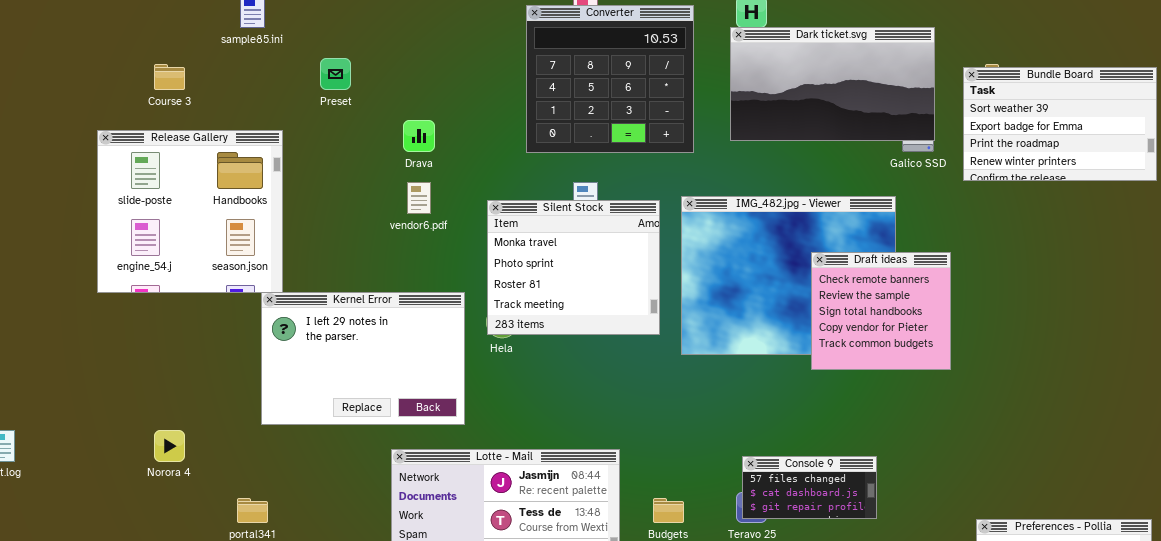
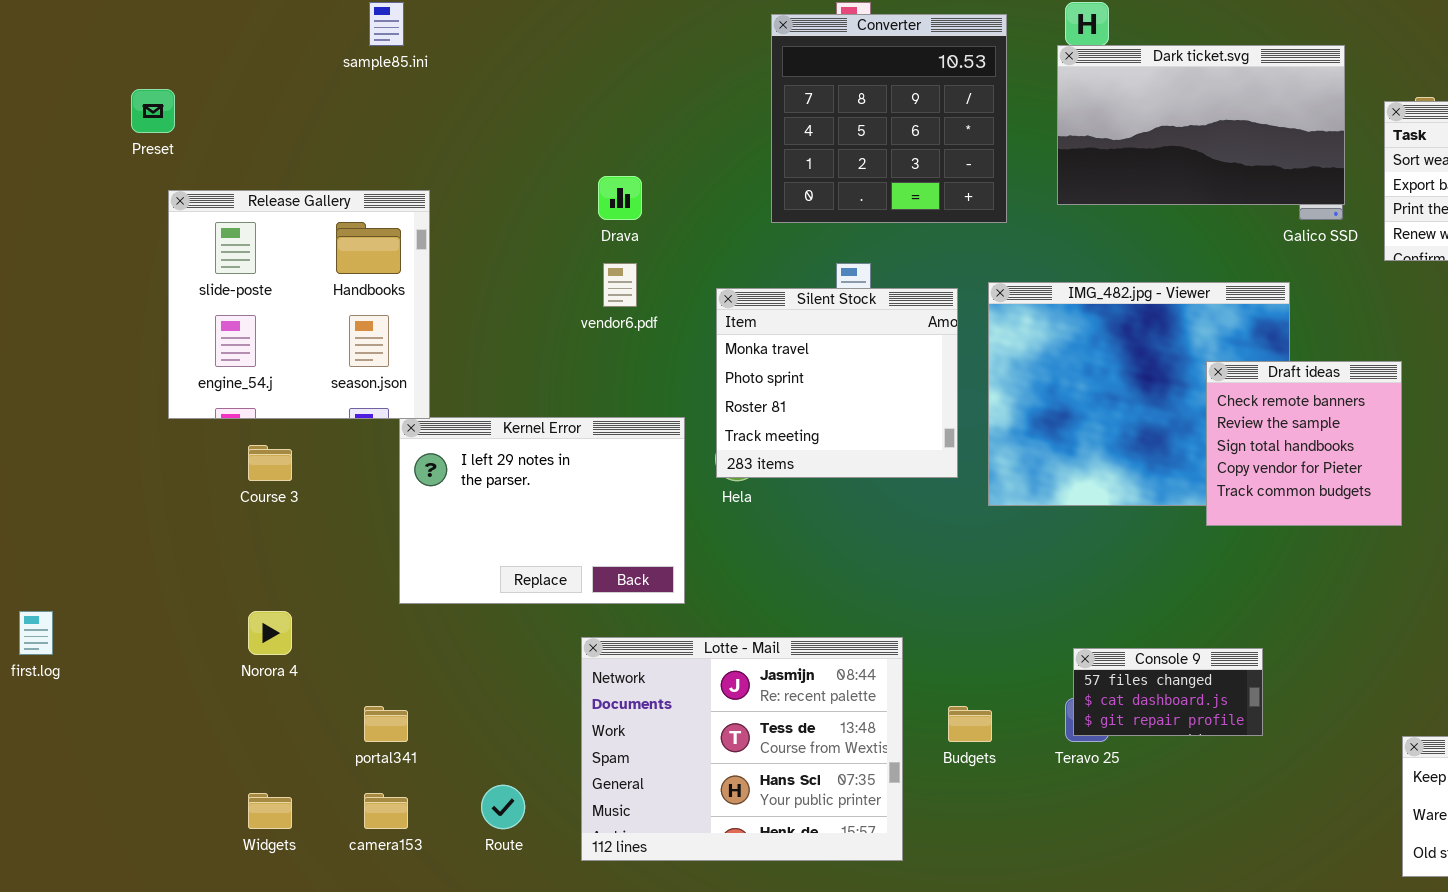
Preset: [320,58,351,90] -> [131,89,175,133], moved
Course 3: [154,64,185,90] -> [248,445,292,481], moved
Draft ideas: [811,252,951,370] -> [1206,361,1402,526], moved

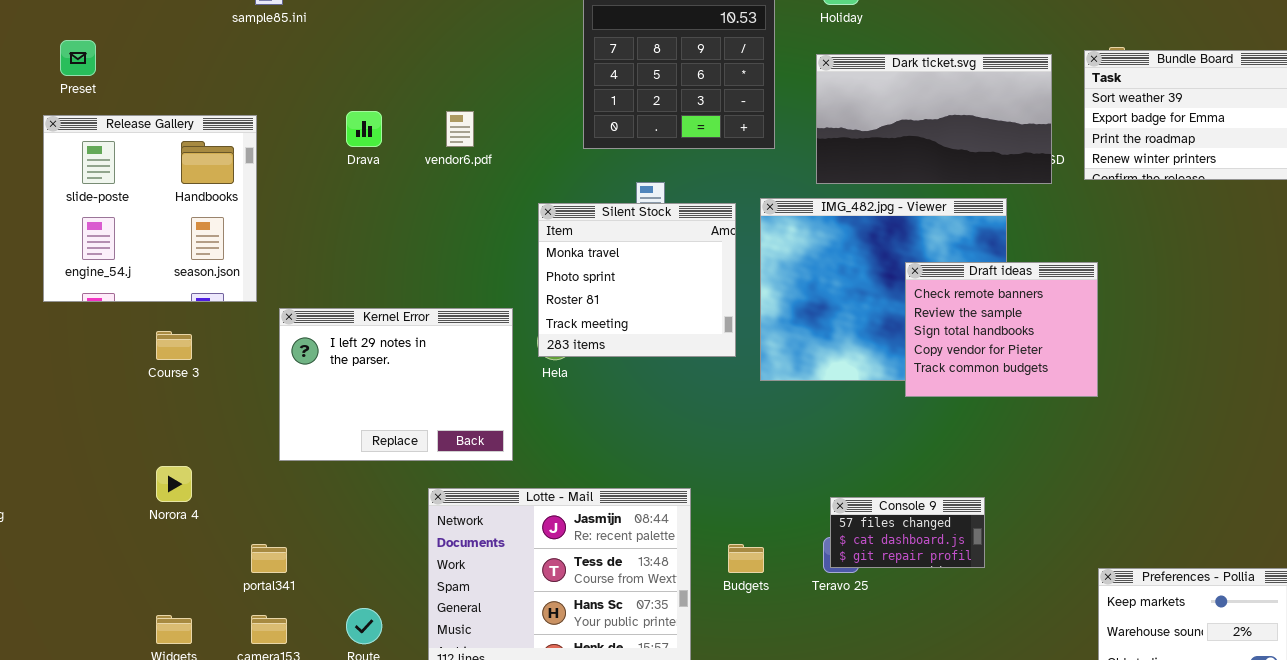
Dark ticket.svg: [1057,45,1345,205] -> [816,54,1052,184], moved
Drava: [598,176,642,220] -> [346,111,382,147], moved
Release Gallery: [168,190,430,419] -> [43,115,257,302], moved
vendor6.pdf: [603,263,637,307] -> [446,111,474,147], moved
Draft ideas: [1206,361,1402,526] -> [905,262,1098,397], resized

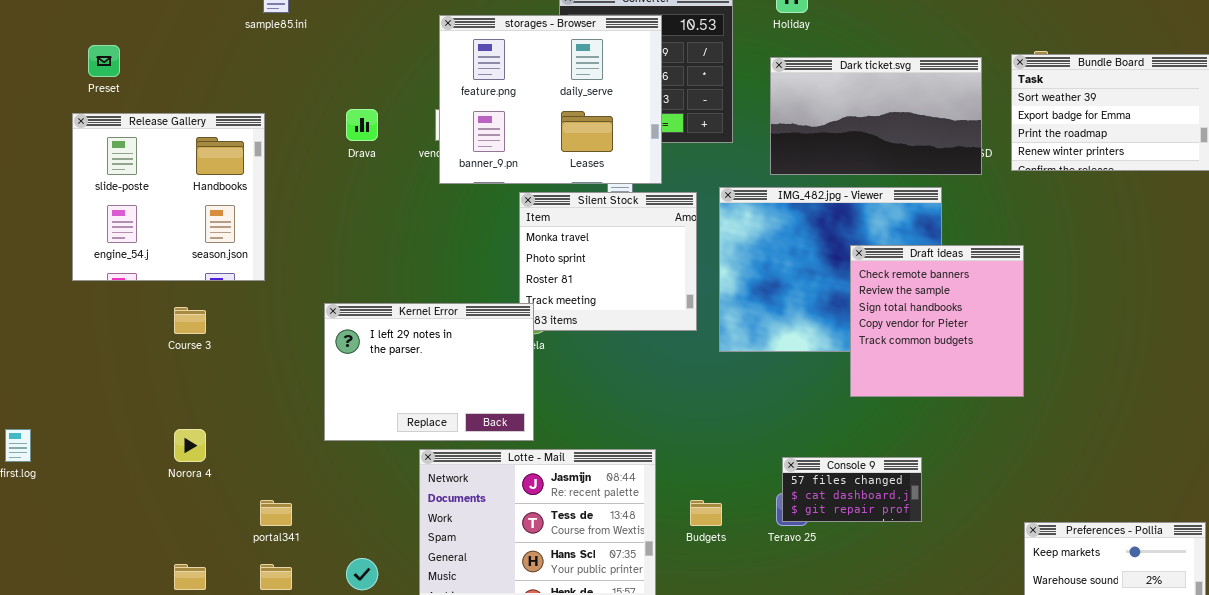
storages - Browser: none -> [439,15,662,184], opened
Draft ideas: [905,262,1098,397] -> [850,245,1024,397], resized
Kernel Error: [279,308,513,461] -> [324,303,534,441], moved

